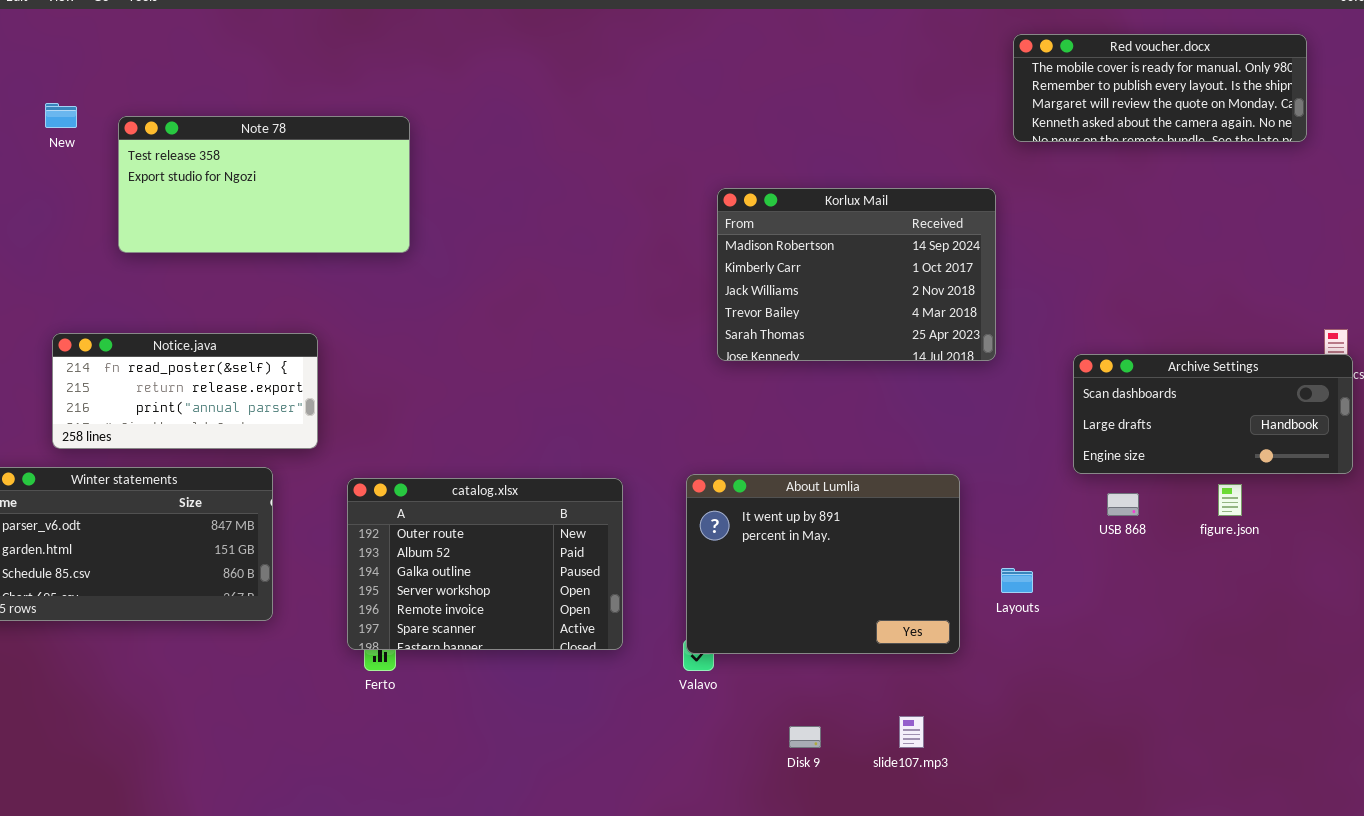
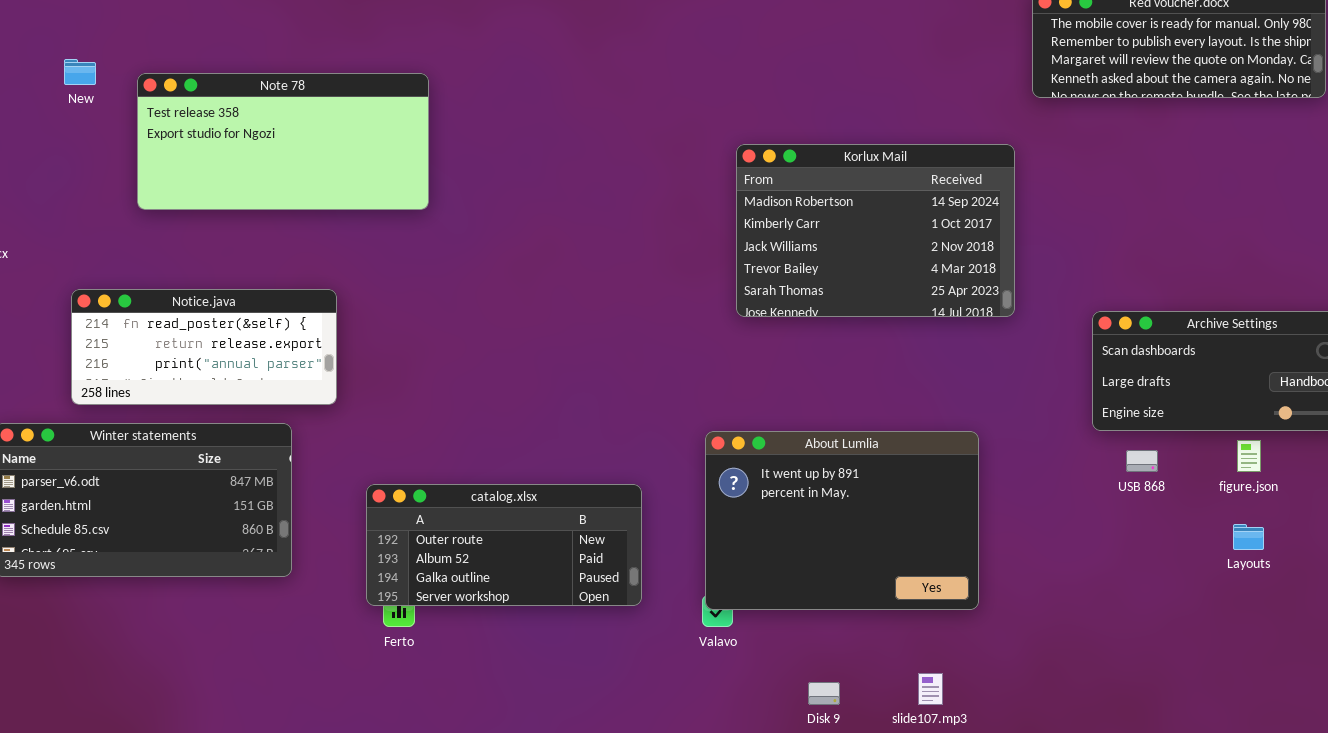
catalog.xlsx: [347,478,623,650] -> [366,484,642,606], resized
Layouts: [1001,568,1033,593] -> [1233,524,1264,550], moved

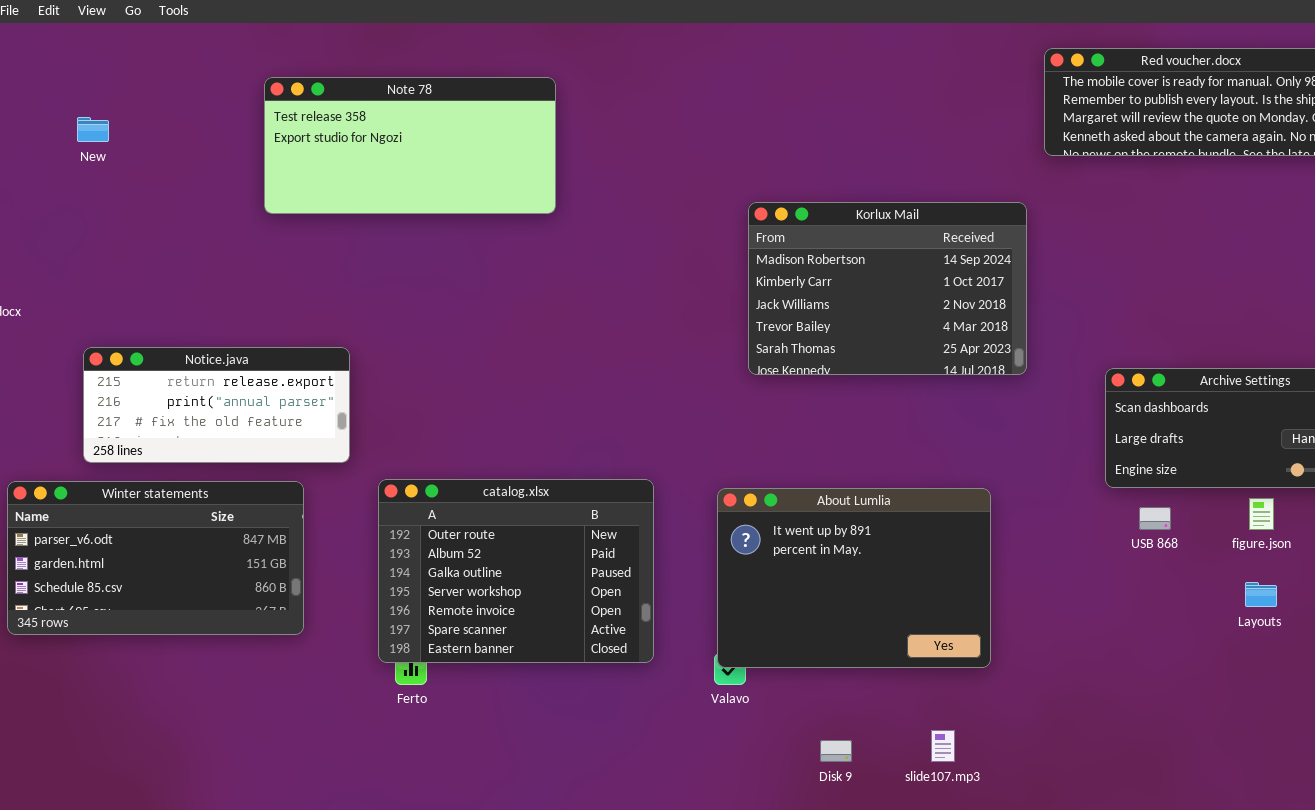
Note 78: [137,73,429,210] -> [264,77,556,214], moved
Notice.java: [71,289,337,405] -> [83,347,350,463], scrolled down 1 row
catalog.xlsx: [366,484,642,606] -> [378,479,654,663], resized

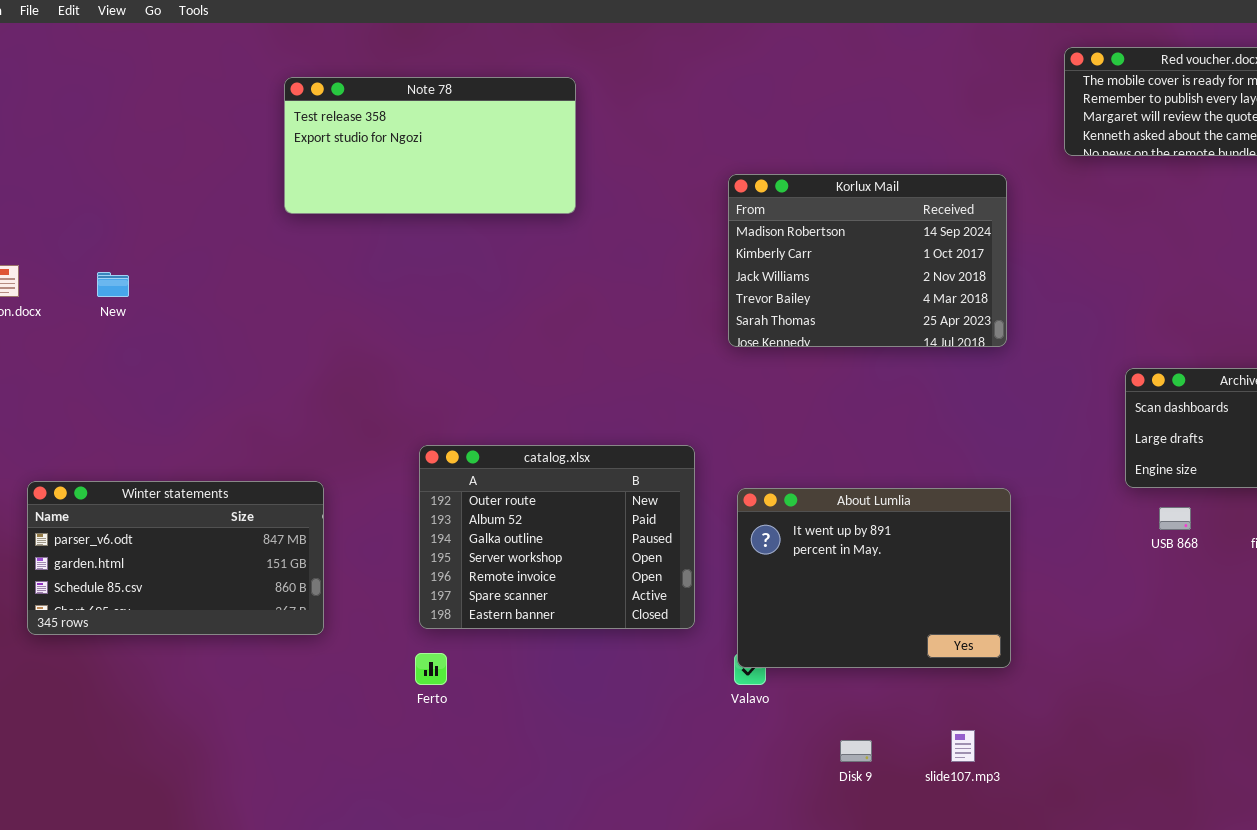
New: [77,117,109,142] -> [97,272,129,297], moved
Korlux Mail: [748,202,1027,375] -> [728,174,1007,347], moved
Notice.java: [83,347,350,463] -> none, closed
catalog.xlsx: [378,479,654,663] -> [419,445,695,629], moved

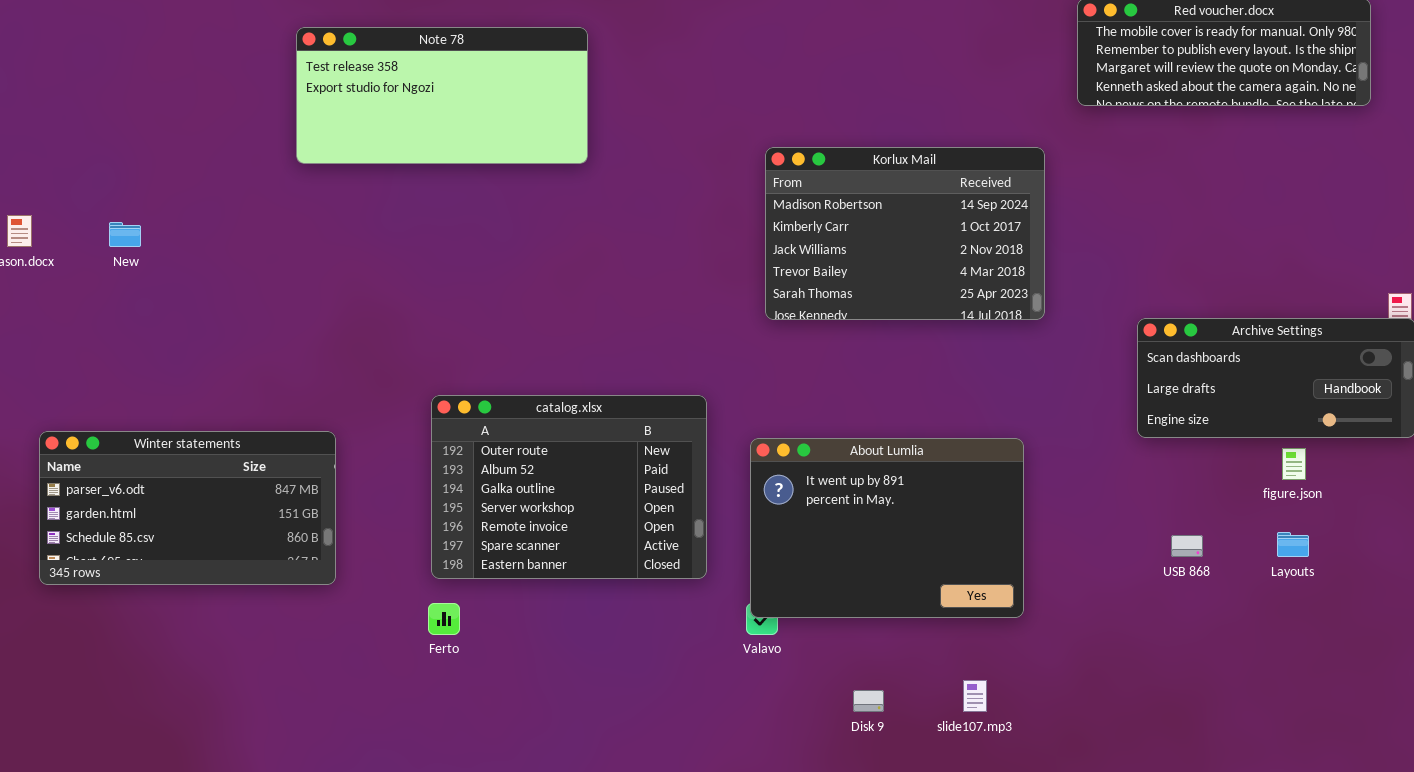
Korlux Mail: [728,174,1007,347] -> [765,147,1045,320], moved
USB 868: [1159,507,1191,530] -> [1171,535,1203,557], moved

